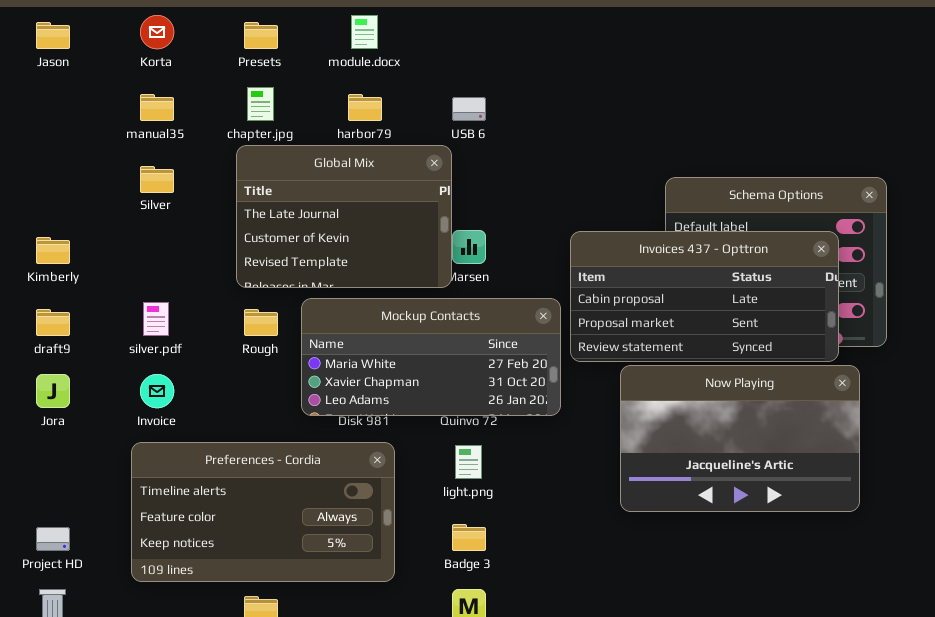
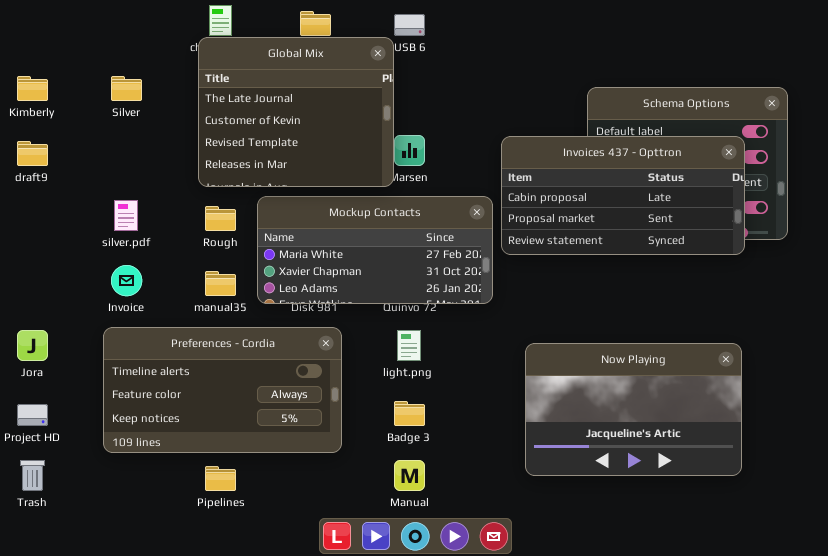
manual35: [140,94,174,121] -> [205,271,236,296], moved
Global Mix: [236,145,452,288] -> [198,37,394,187], resized
Kimberly: [36,237,70,264] -> [17,76,48,101], moved
draft9: [36,309,70,336] -> [17,141,48,166], moved
Now Playing: [620,365,860,512] -> [525,343,742,476], moved
Jora: [36,374,70,408] -> [17,330,48,361], moved

